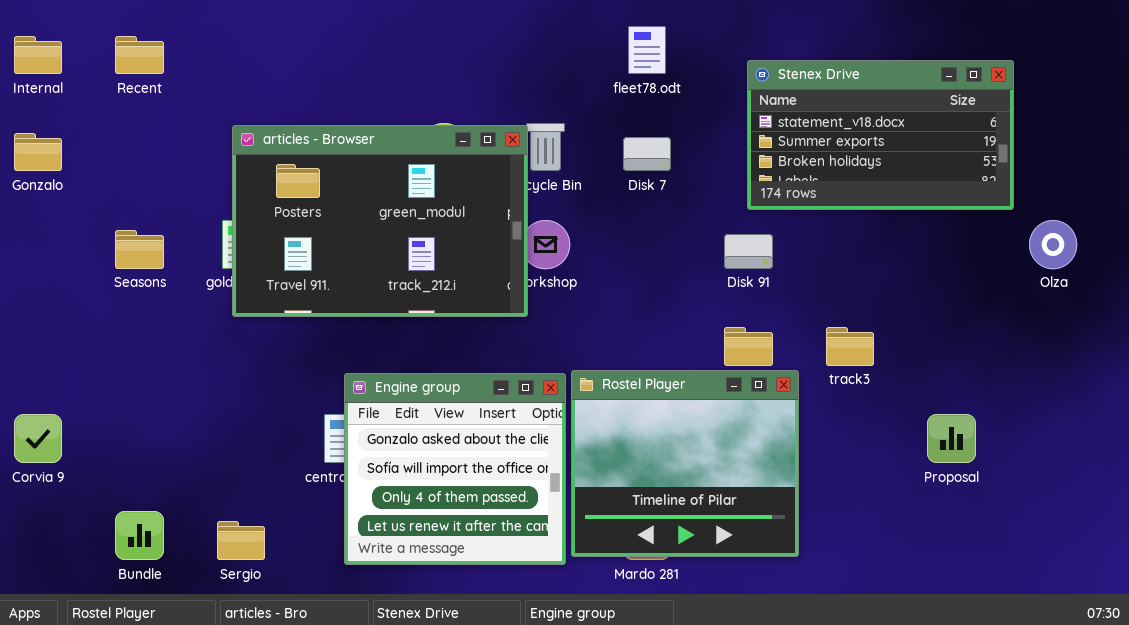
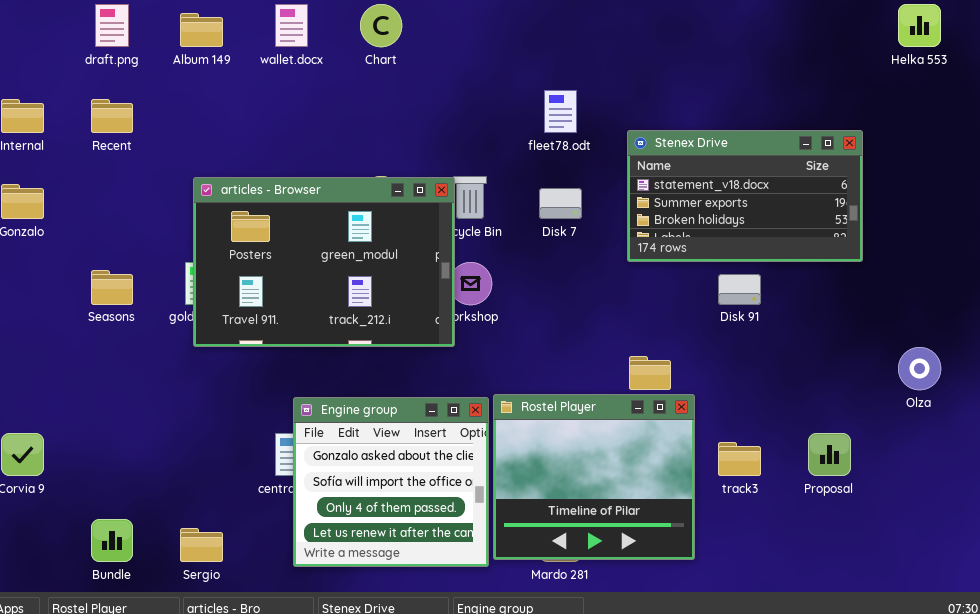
Stenex Drive: [747,60,1014,210] -> [627,130,863,262], moved
Olza: [1029,220,1077,269] -> [898,347,941,390], moved
Disk 91: [724,234,773,269] -> [718,274,761,305], moved
track3: [826,327,874,366] -> [718,442,761,476], moved

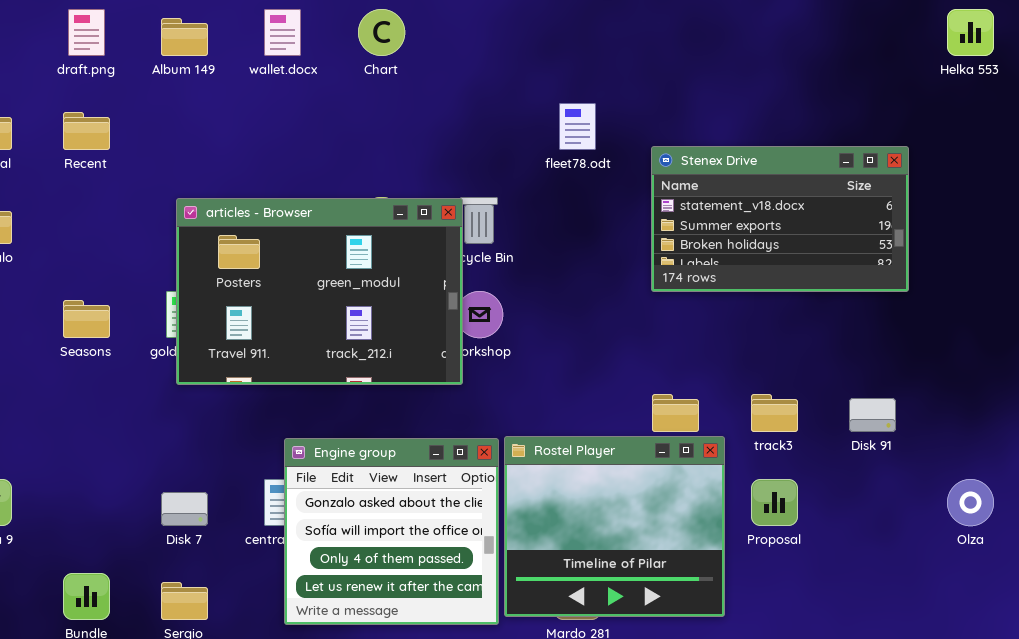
Disk 7: [539,188,582,219] -> [161,492,208,526], moved
Disk 91: [718,274,761,305] -> [849,398,896,432], moved
Olza: [898,347,941,390] -> [947,479,994,526], moved
Proposal: [808,433,851,476] -> [751,479,798,526], moved
track3: [718,442,761,476] -> [751,394,798,432], moved

